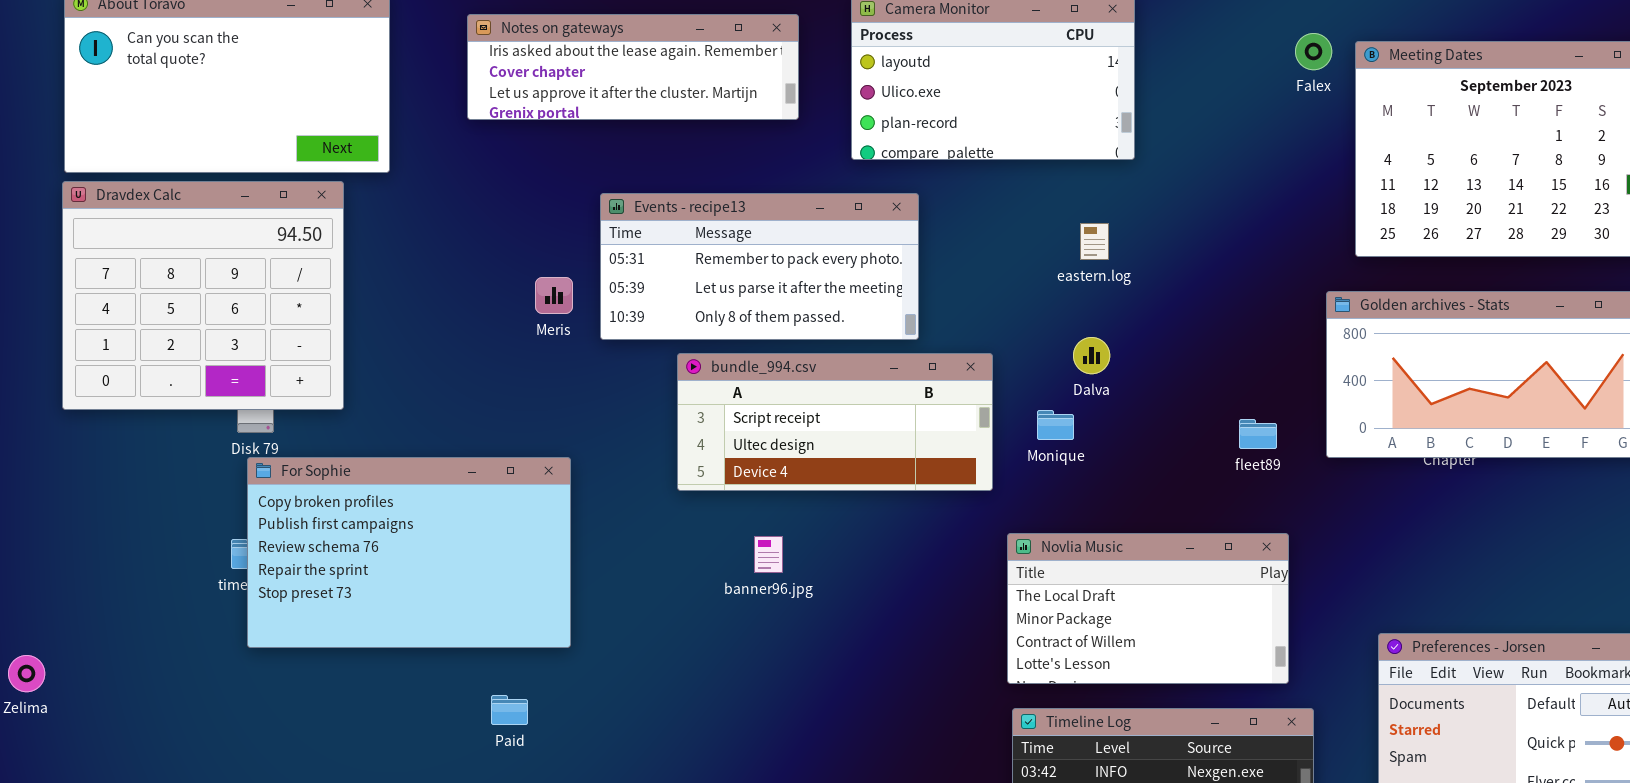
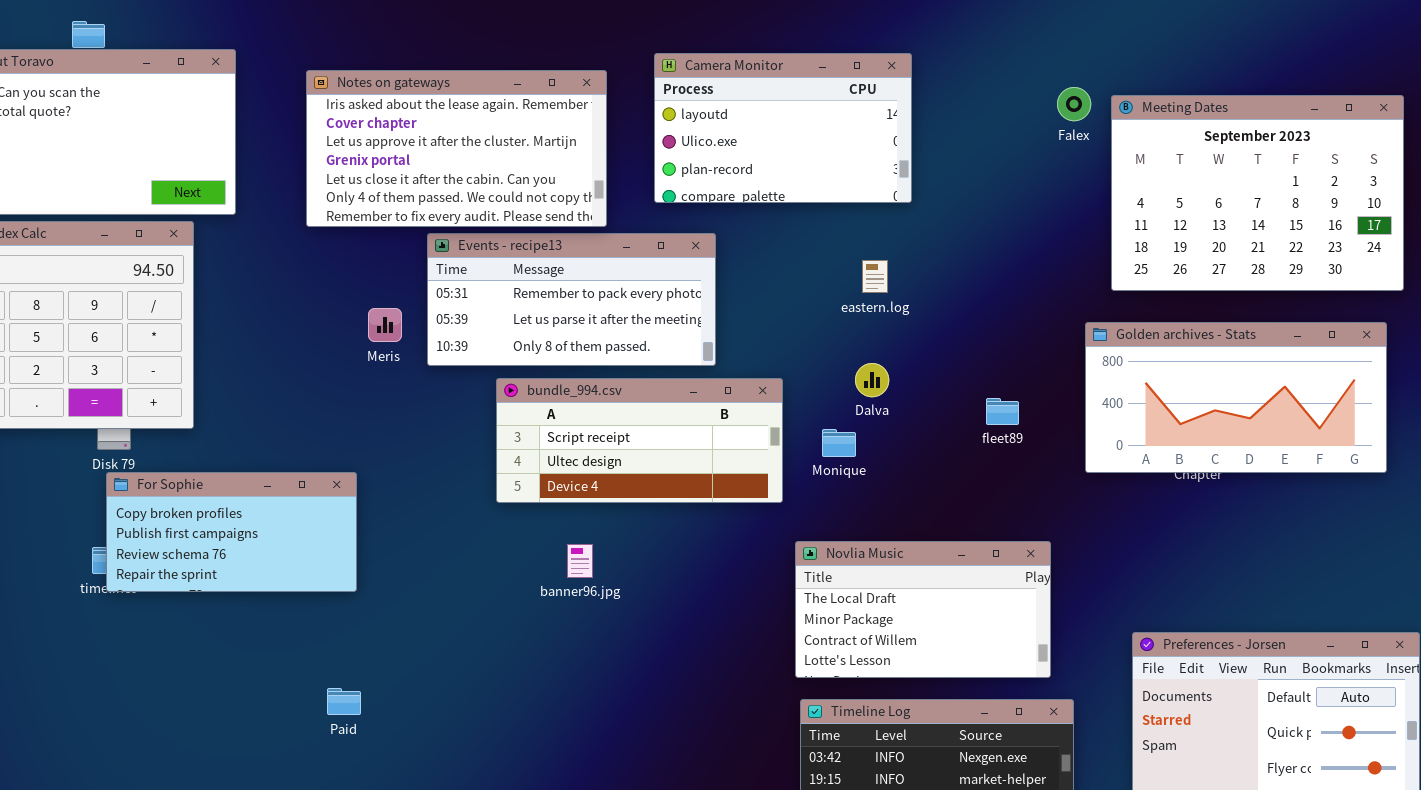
Notes on gateways: [467,14,799,120] -> [306,70,607,227], resized
fleet89: [1239,419,1277,449] -> [986,398,1019,425], moved
For Sophie: [247,457,571,648] -> [106,472,357,592], resized

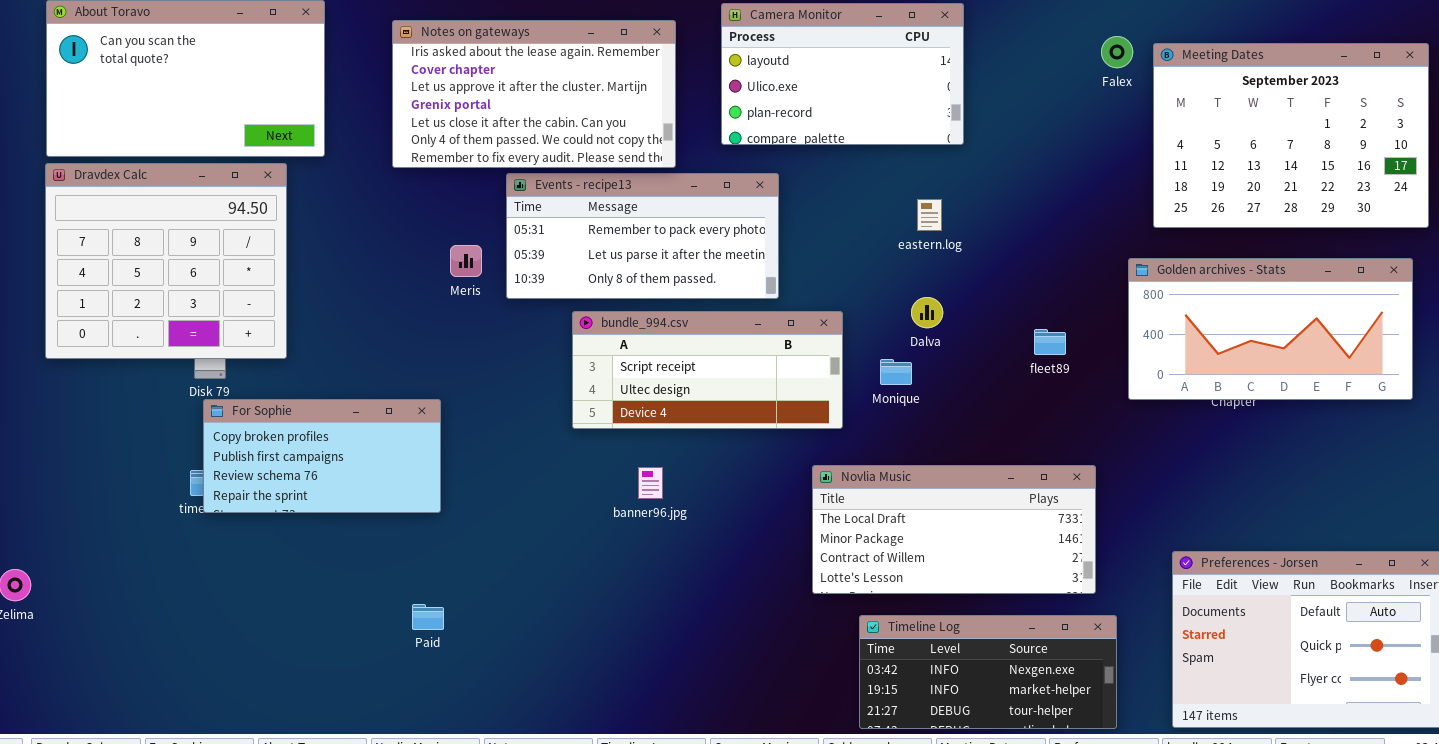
Novlia Music: [795,541,1051,678] -> [812,465,1096,594], resized

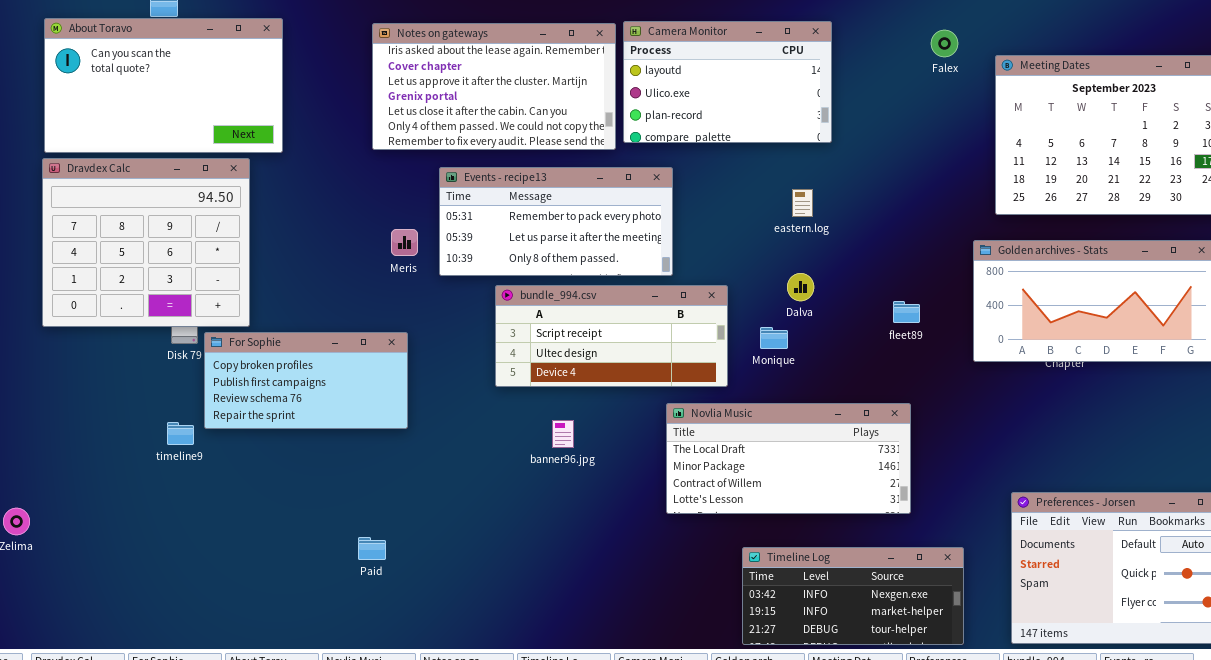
Notes on gateways: [392,20,676,168] -> [372,23,616,150], moved
Falex: [1101,36,1133,68] -> [931,30,958,57], moved
For Sophie: [203,399,441,513] -> [204,332,408,429], moved
Novlia Music: [812,465,1096,594] -> [666,403,911,514], moved

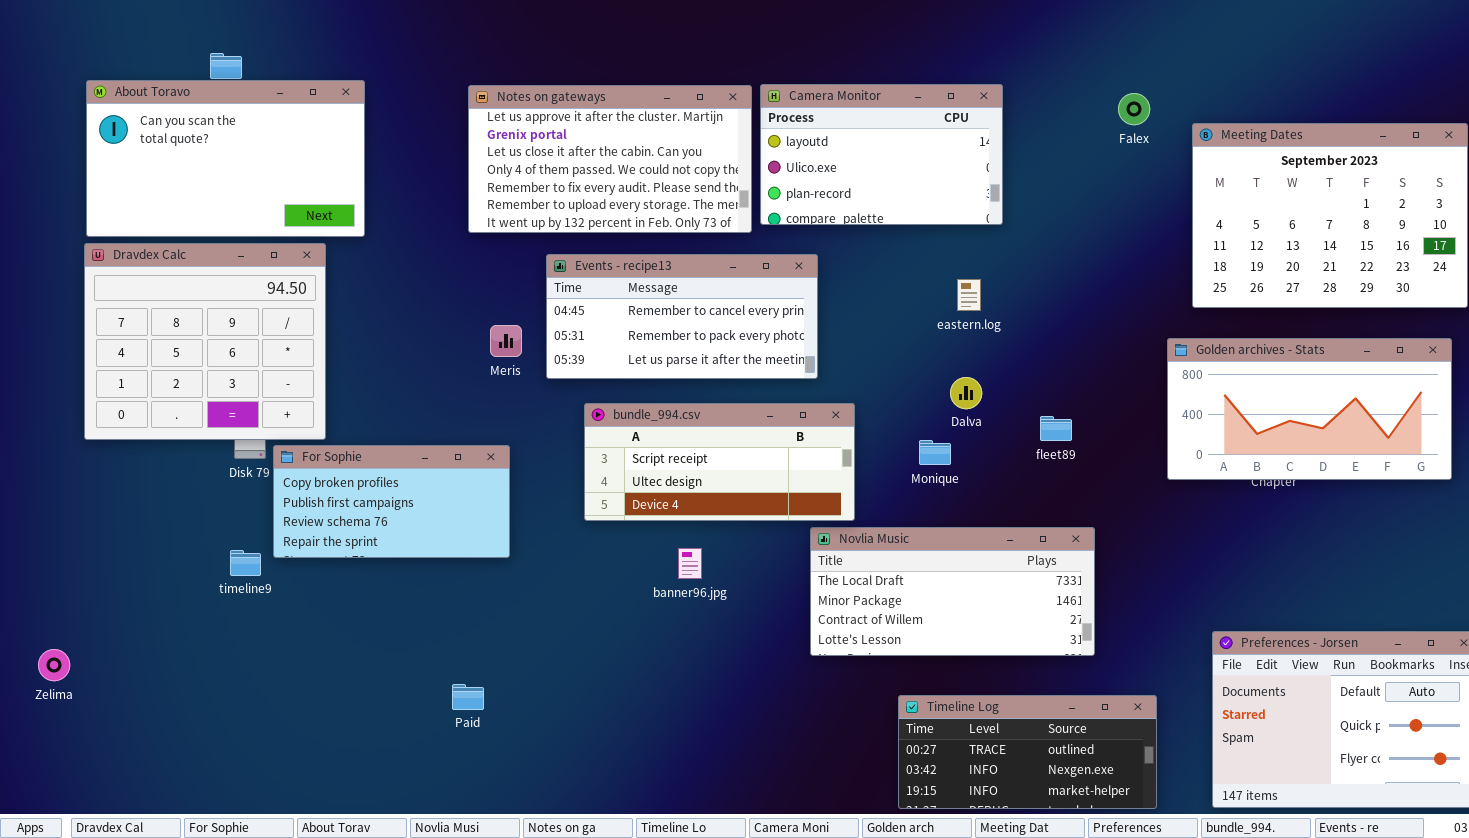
Notes on gateways: [372,23,616,150] -> [468,85,752,233], scrolled down 2 rows
Events - recipe13: [439,167,673,276] -> [546,254,818,379], scrolled up 1 row
bundle_994.csv: [495,285,728,387] -> [584,403,855,521], moved
fleet89: [893,301,920,323] -> [1040,416,1072,441], moved
Timeline Log: [742,547,964,645] -> [898,695,1157,809], scrolled up 1 row

